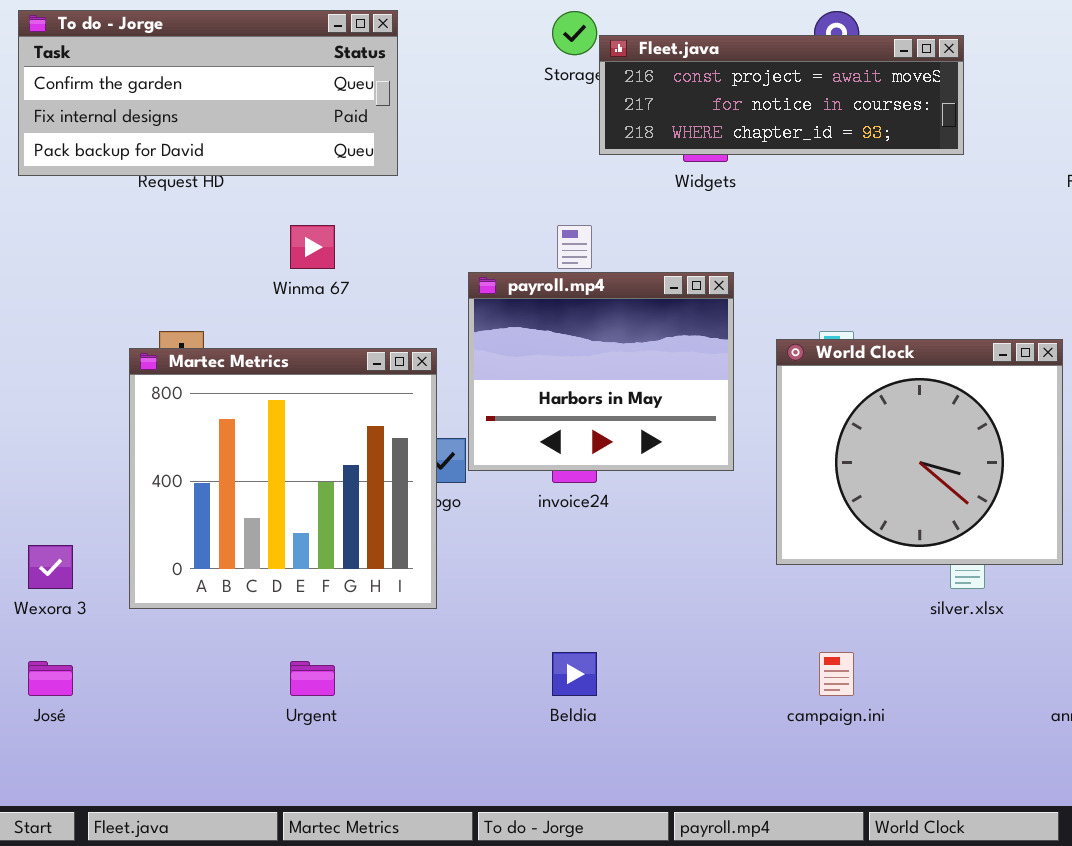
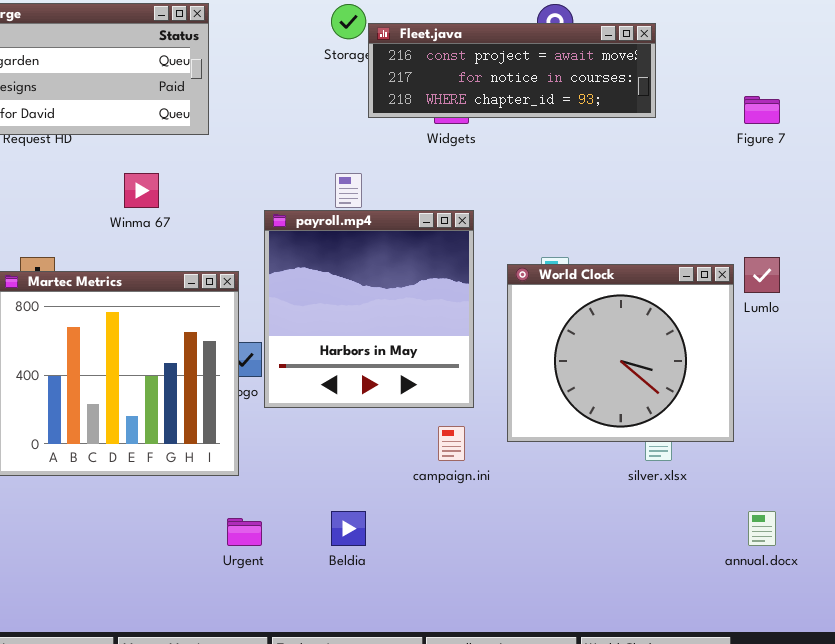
payroll.mp4: [468,272,734,471] -> [264,210,474,408], resized
campaign.ini: [819,652,854,696] -> [438,426,465,461], moved
Urgent: [290,661,335,696] -> [227,518,262,546], moved

